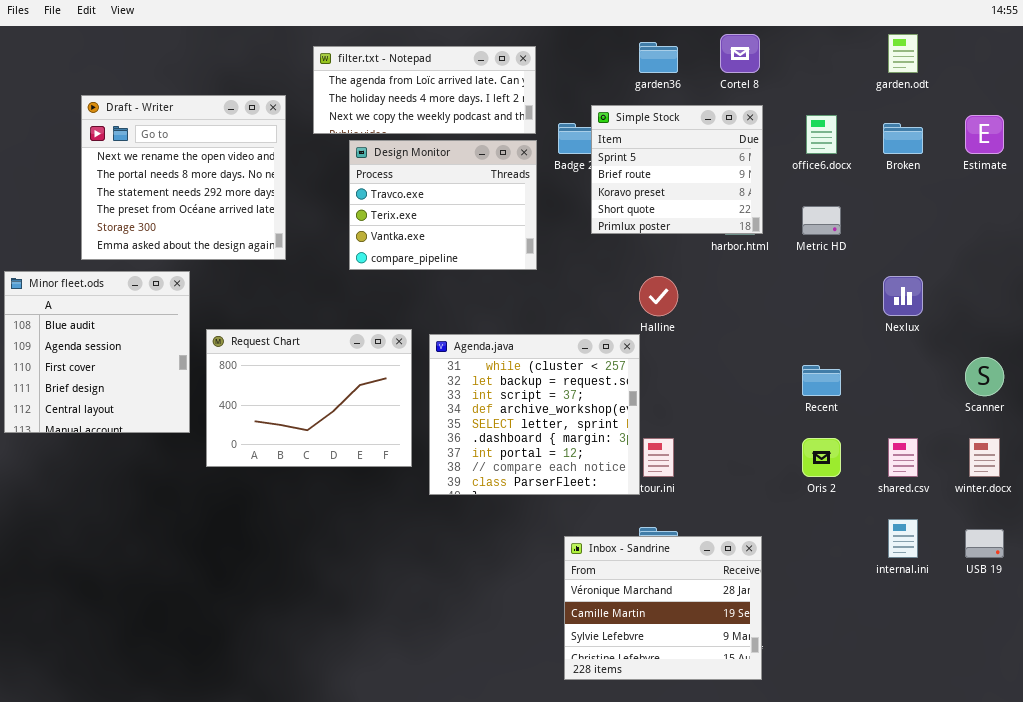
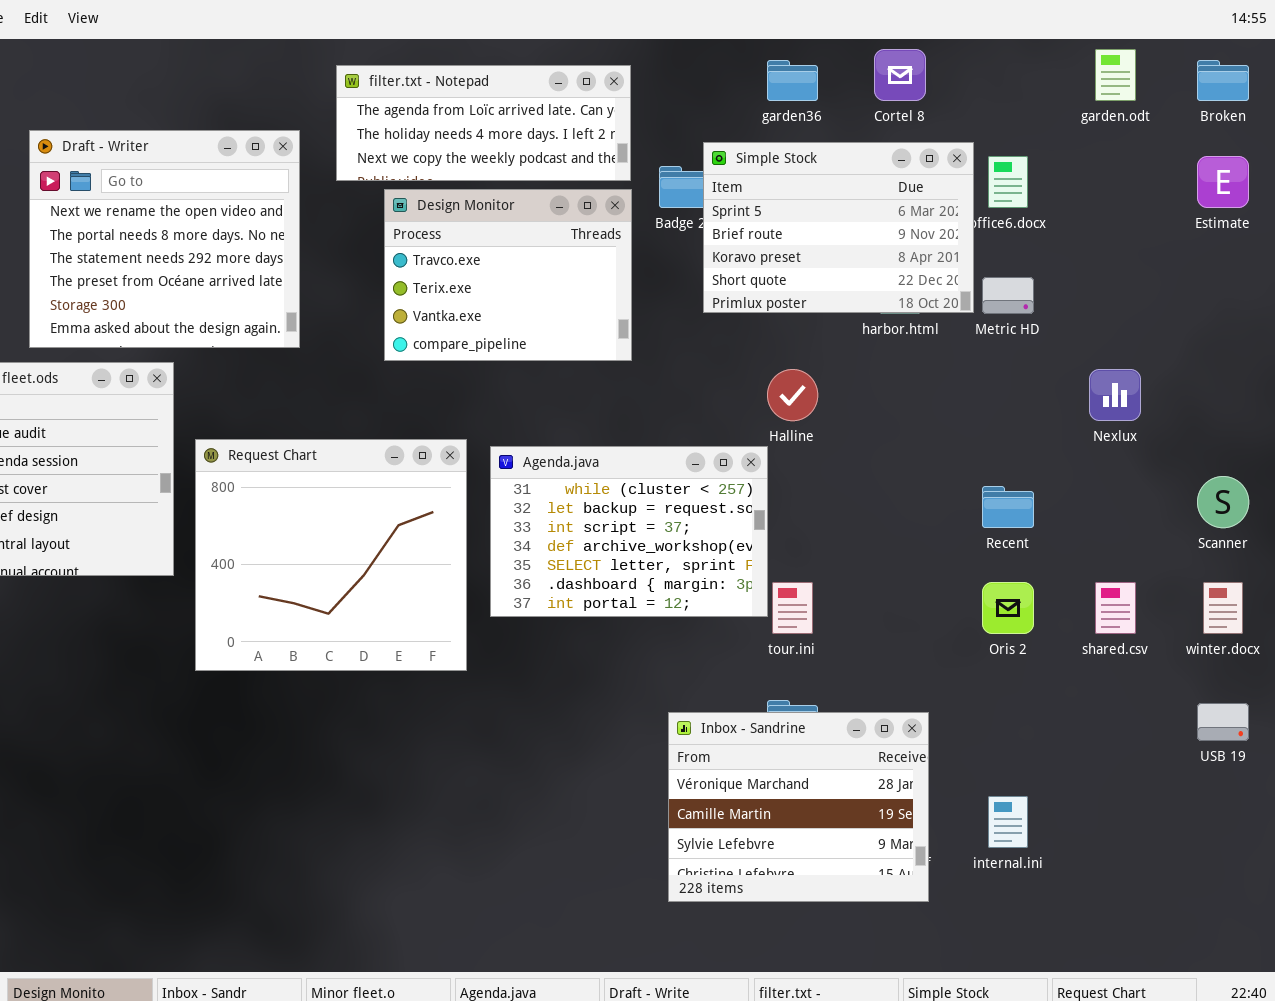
Simple Stock: [591,105,763,234] -> [703,142,974,313], resized
Broken: [883,123,923,154] -> [1197,60,1249,101], moved
Request Chart: [206,329,412,467] -> [195,439,467,671], resized
Agenda.java: [429,334,640,495] -> [490,446,768,617], resized
internal.ini: [888,519,918,558] -> [988,796,1028,848], moved

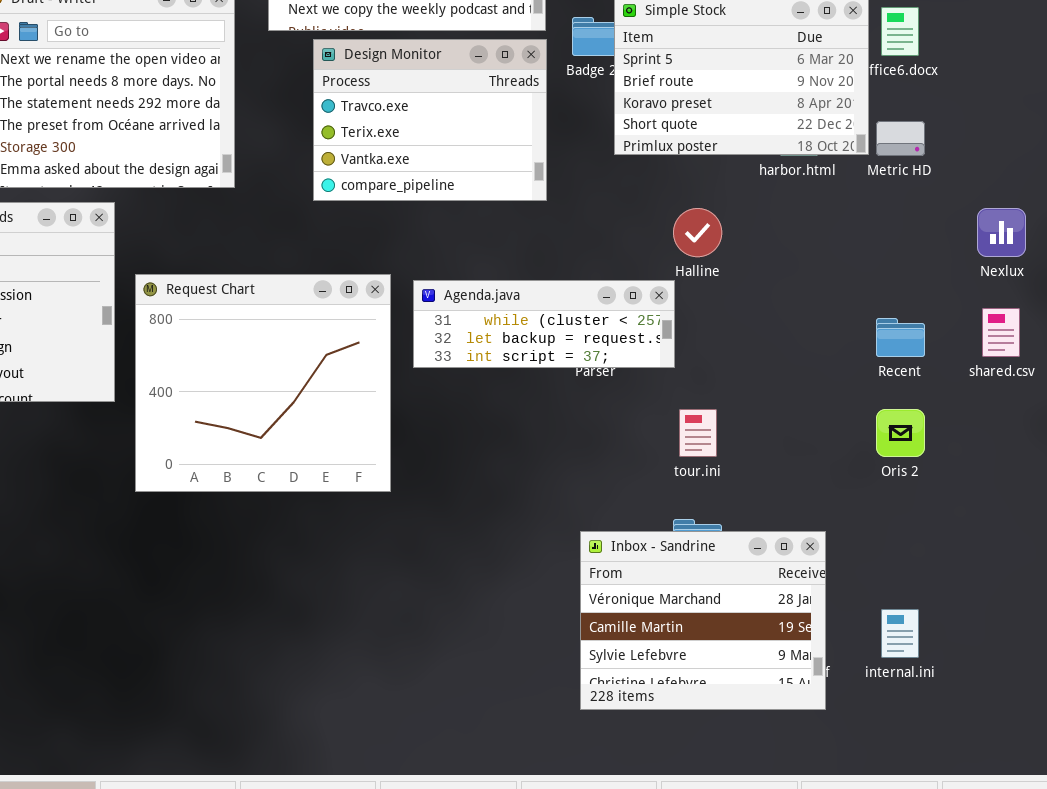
Agenda.java: [490,446,768,617] -> [413,280,675,368], resized
shared.csv: [1095,582,1136,634] -> [982,308,1020,357], moved

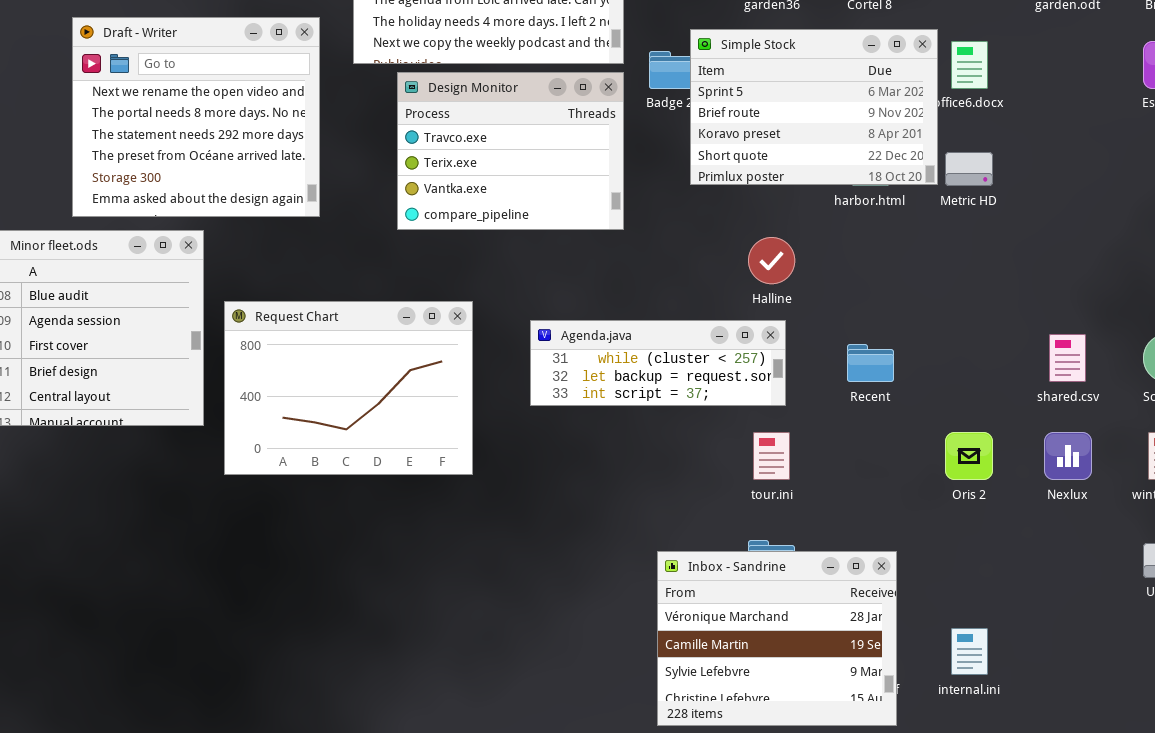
Nexlux: [977,208,1026,257] -> [1044,432,1092,480], moved
Request Chart: [135,274,391,492] -> [224,301,473,475], resized
Agenda.java: [413,280,675,368] -> [530,320,786,406], moved
Recent: [876,318,925,357] -> [847,344,894,382], moved

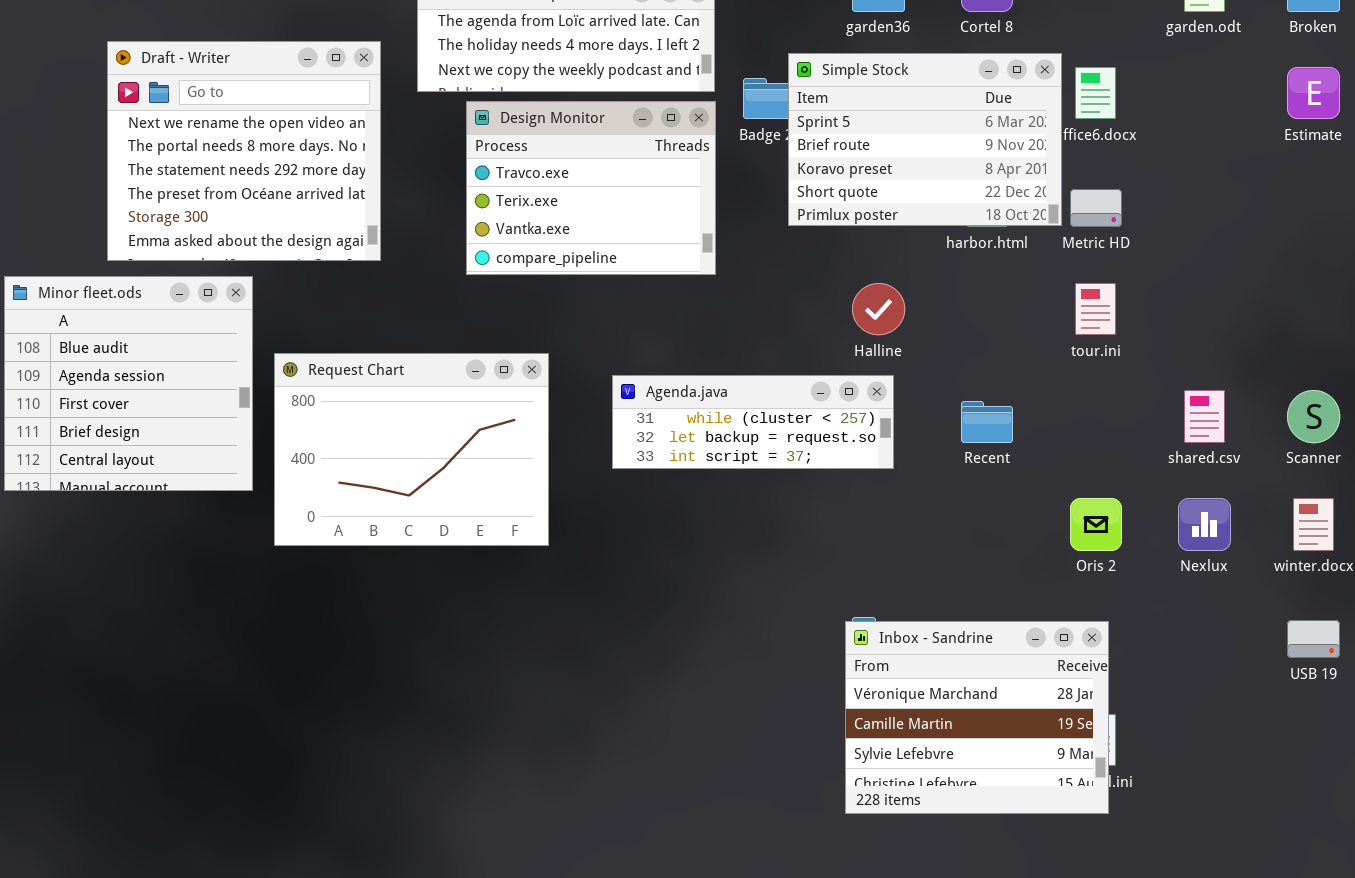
tour.ini: [753,432,790,480] -> [1075,283,1116,335], moved
Inbox - Sandrine: [657,551,897,726] -> [845,621,1109,814], moved

